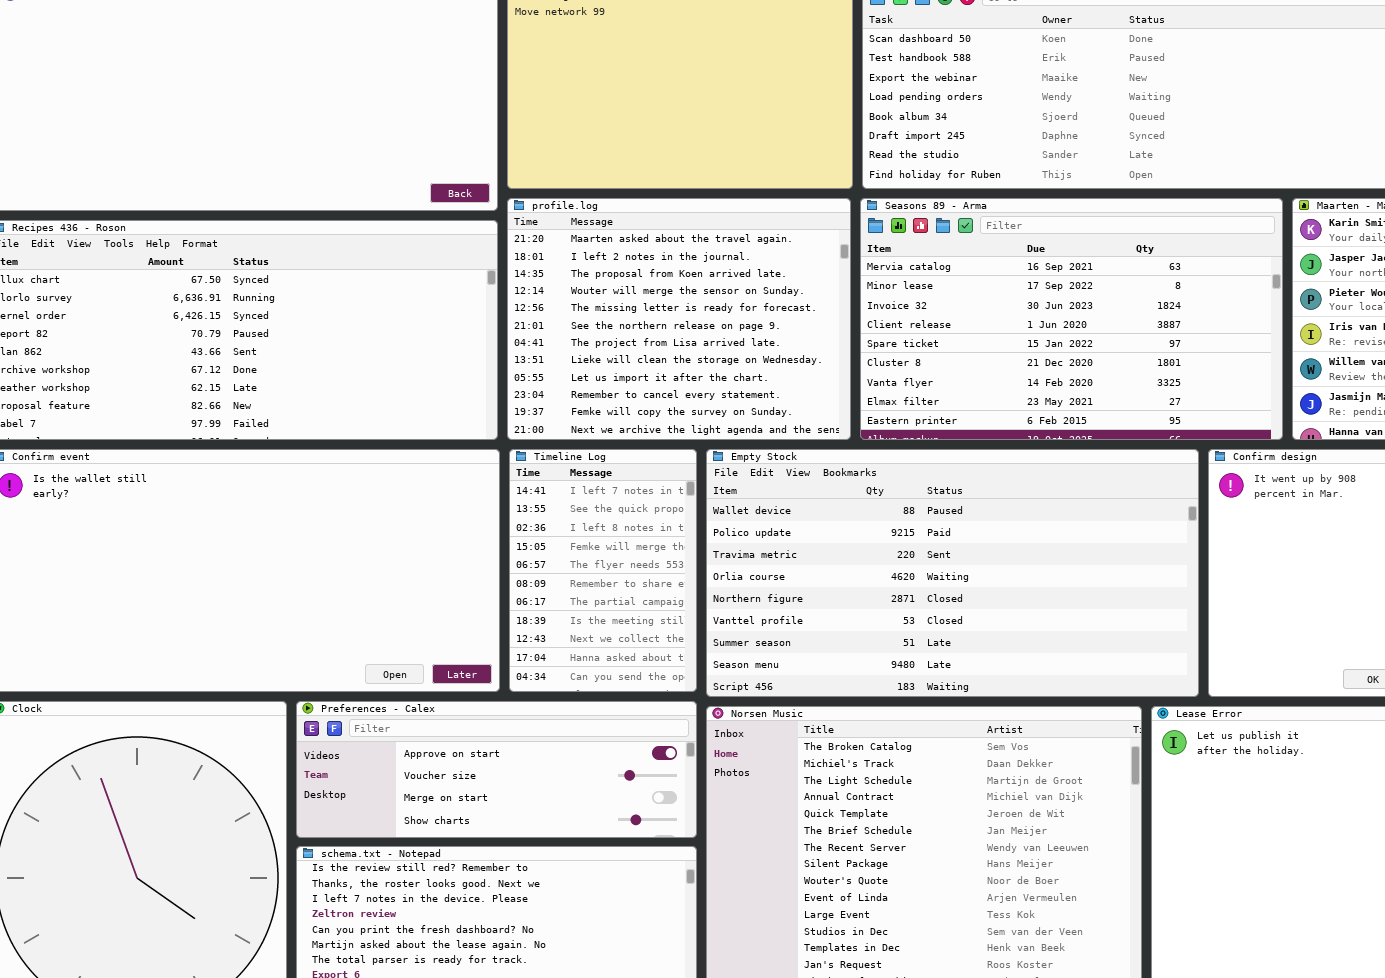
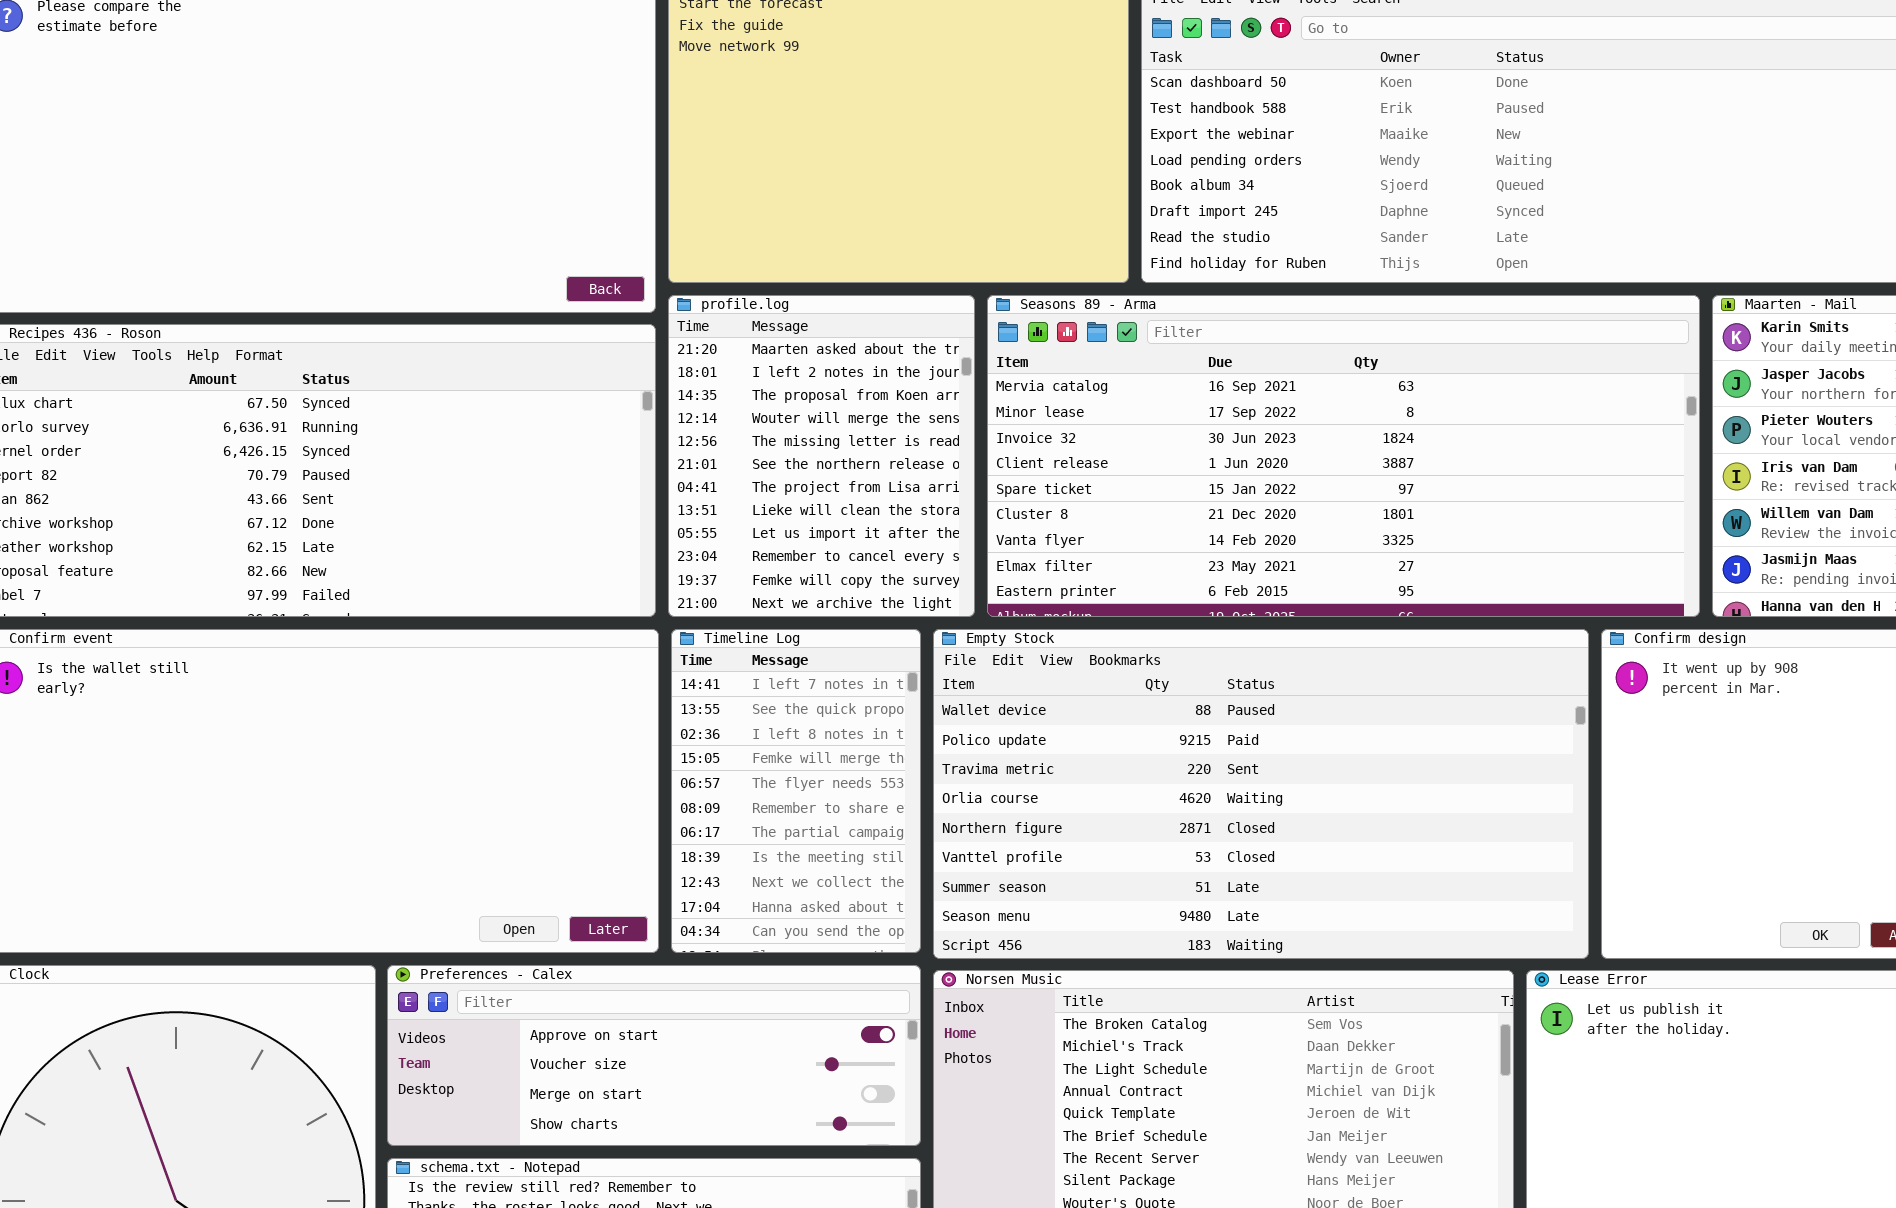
profile.log: [507,198,851,440] -> [668,295,975,617], resized
Seasons 89 - Arma: [860,198,1283,440] -> [987,295,1700,617], resized

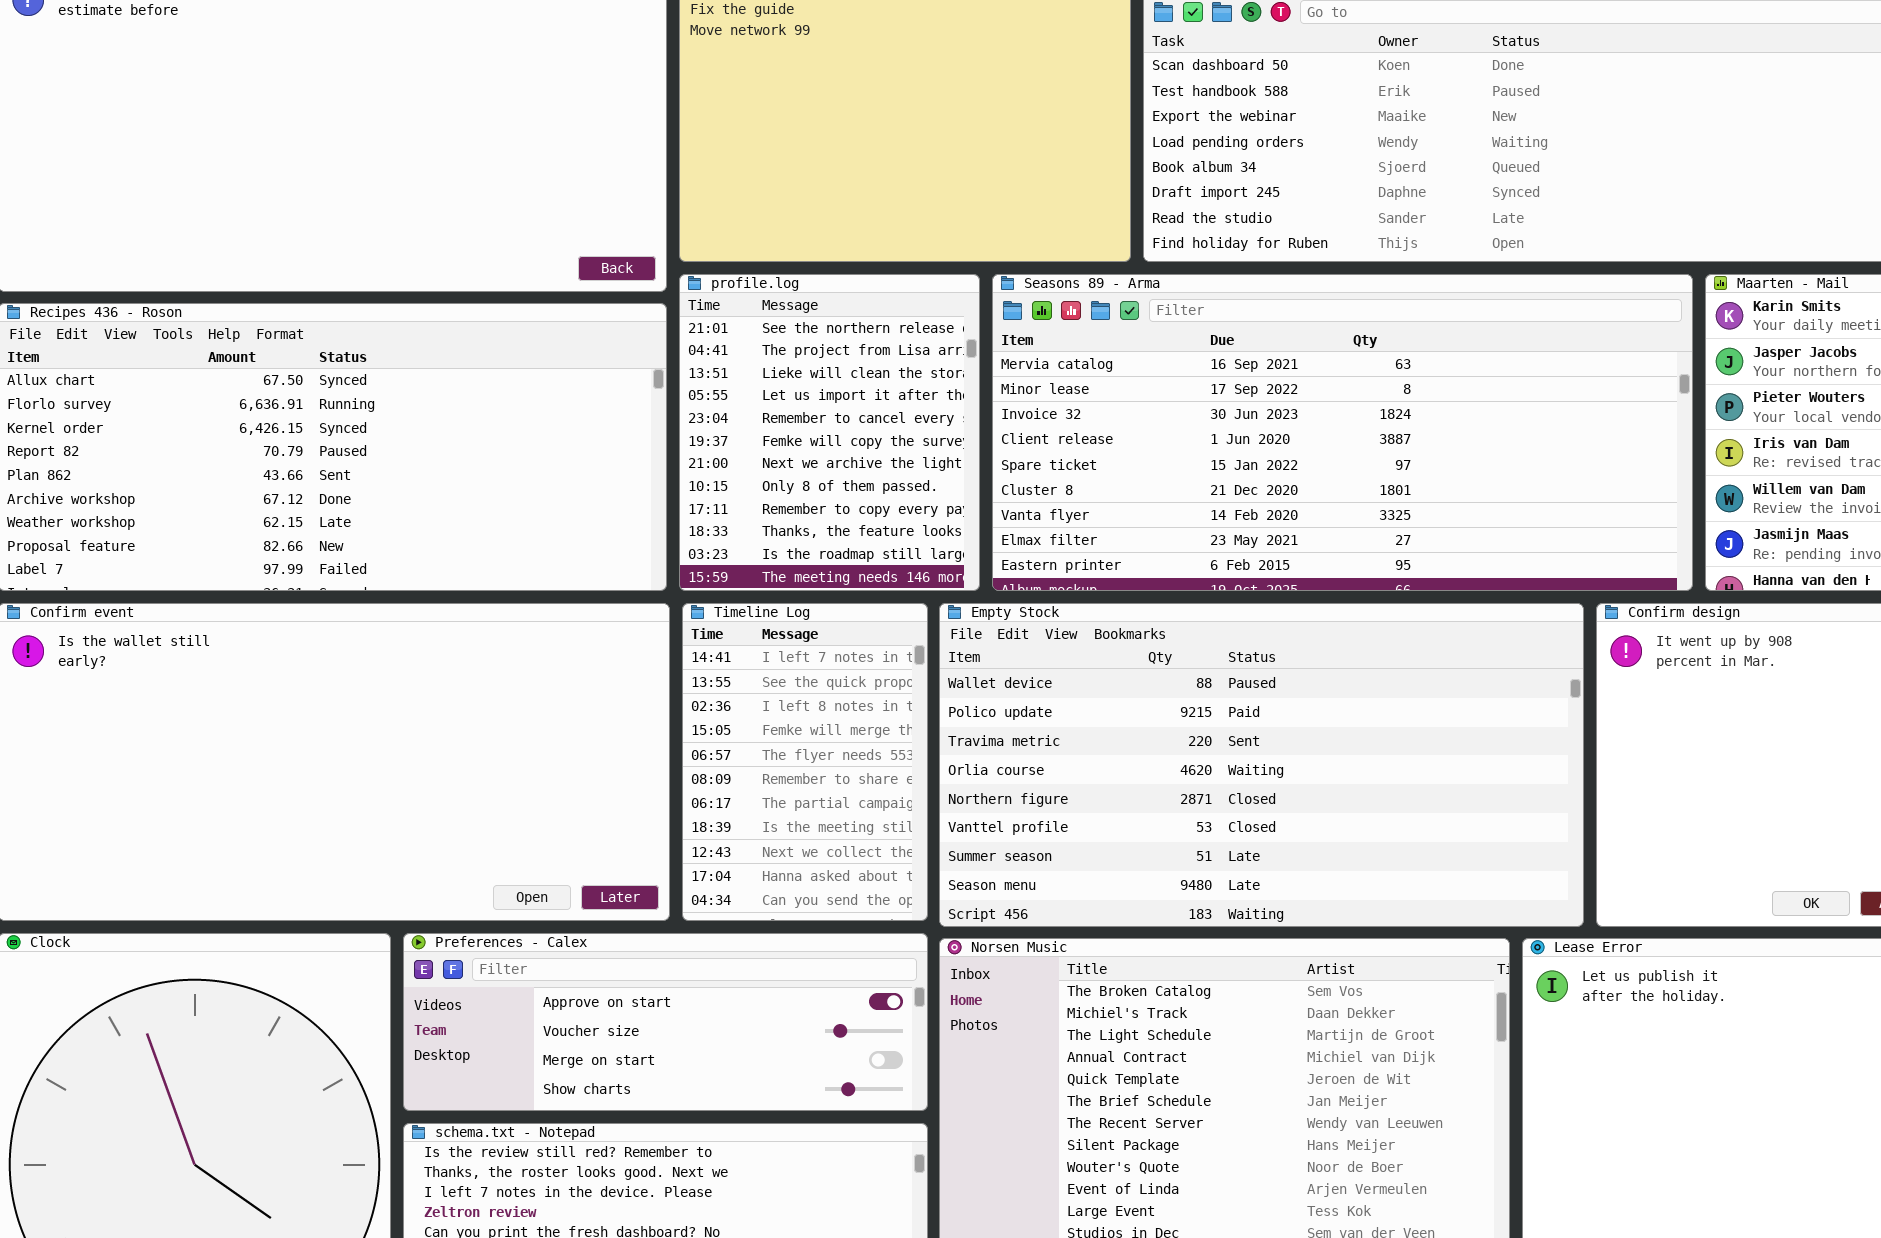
profile.log: [668,295,975,617] -> [679,274,980,591], scrolled down 5 rows

